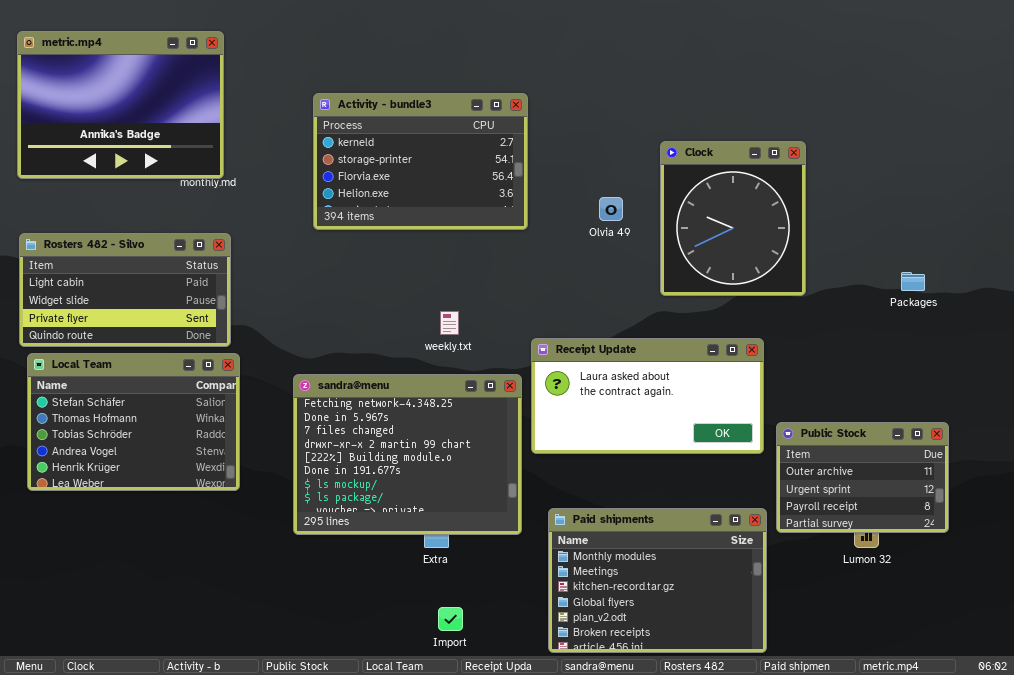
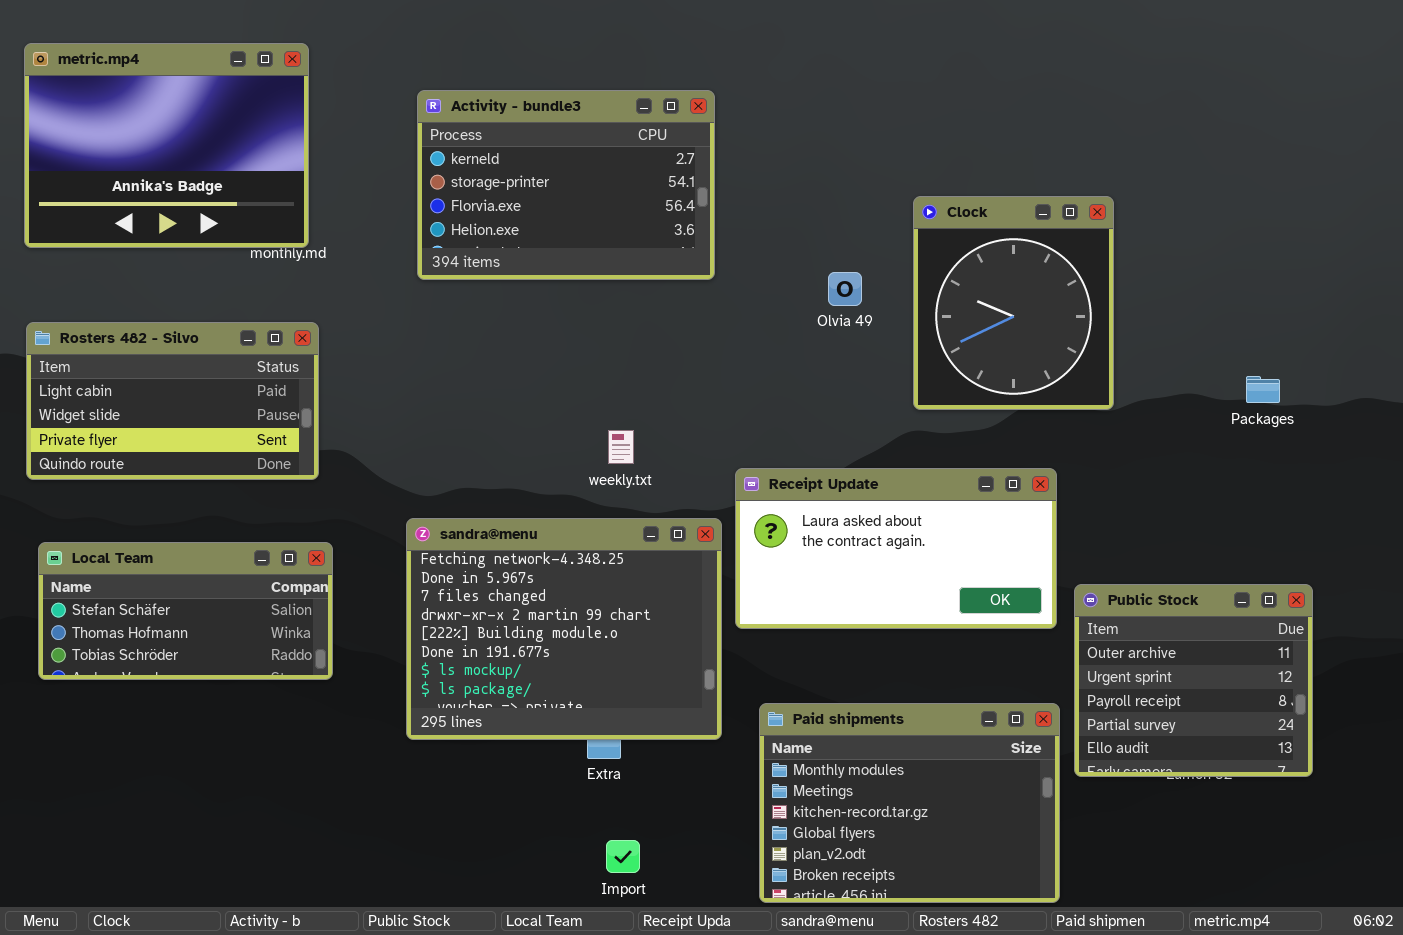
Activity - bundle3: [313,93,528,230] -> [417,90,715,280], moved
Local Team: [27,353,240,491] -> [38,542,333,680], resized
Public Stock: [776,422,949,533] -> [1074,584,1313,777], resized

